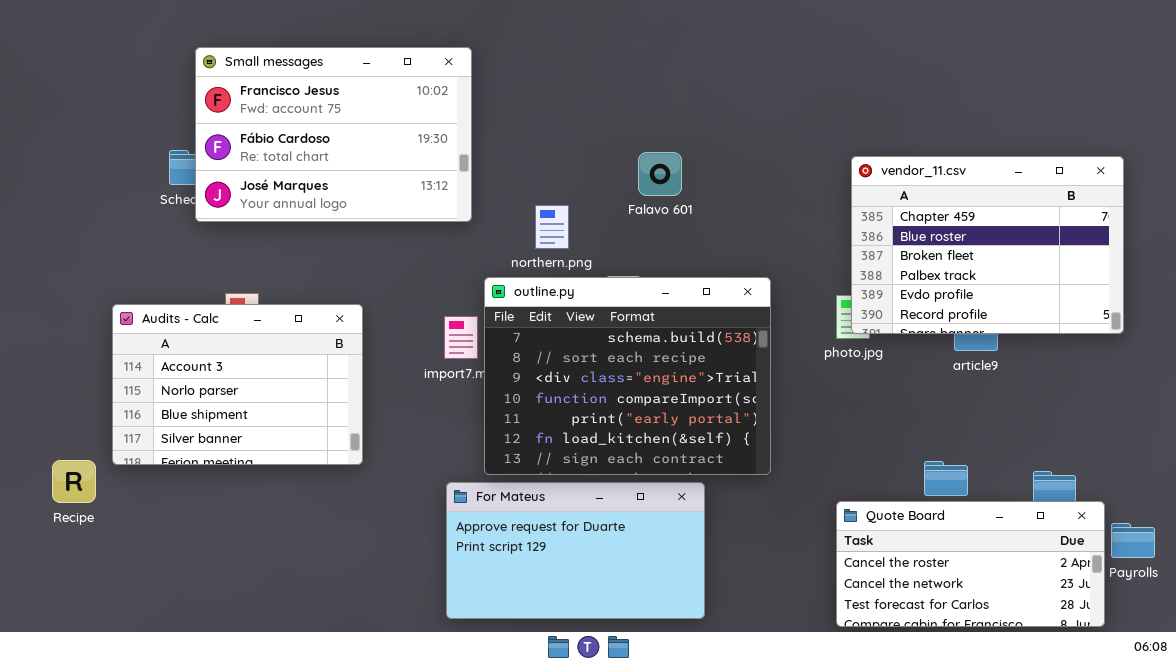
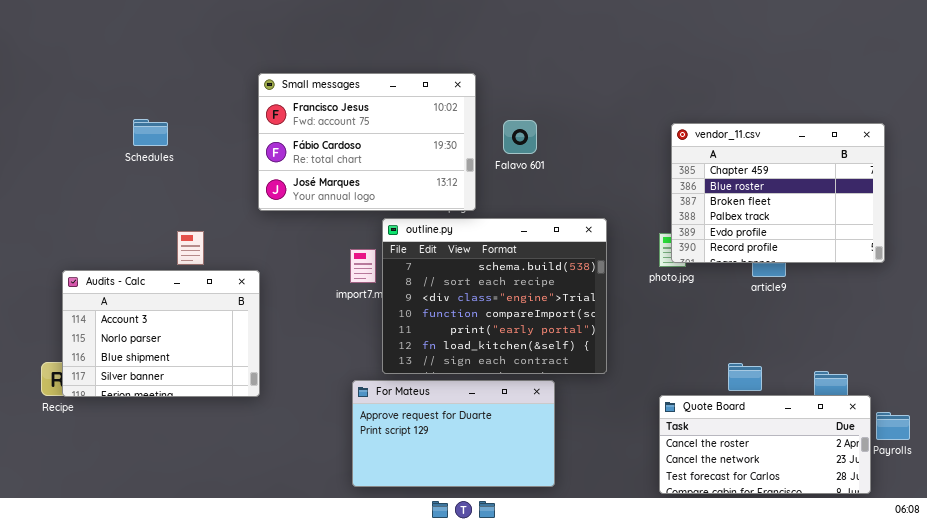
Small messages: [195,47,472,222] -> [258,73,476,211], moved
Audits - Calc: [112,304,363,465] -> [62,270,260,397], moved

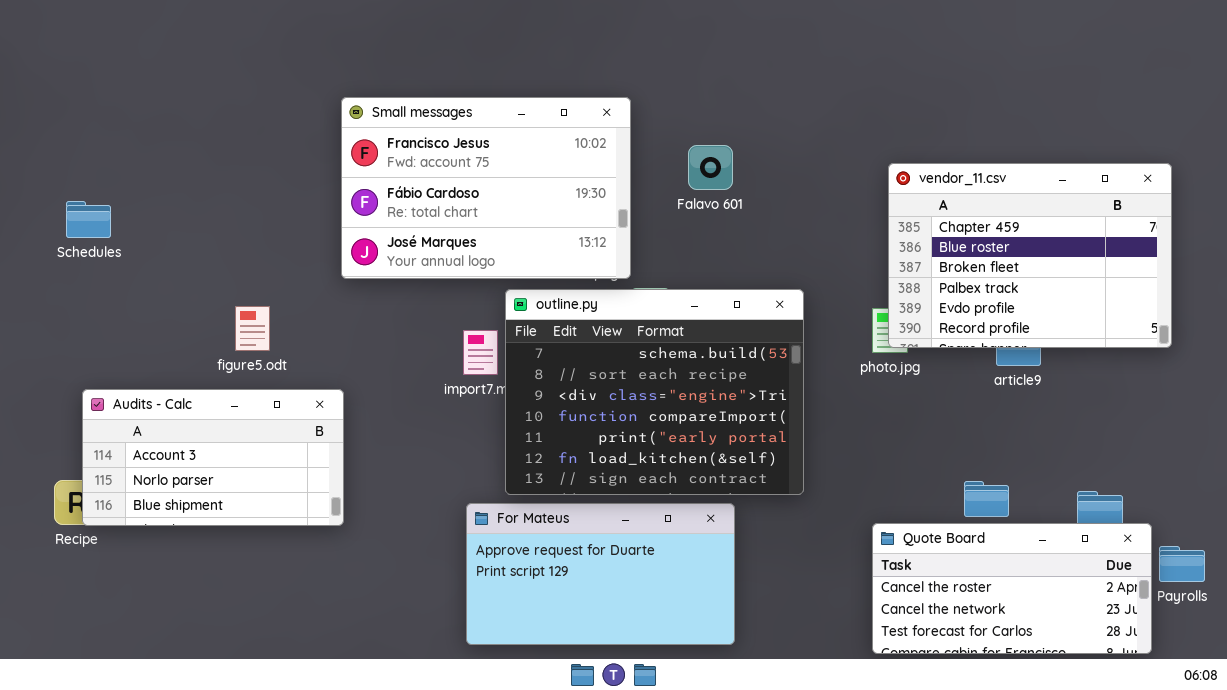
Schedules: [133,119,168,146] -> [66,201,111,238], moved
Falavo 601: [503,120,537,154] -> [688,145,733,190], moved
Audits - Calc: [62,270,260,397] -> [82,389,344,526], resized

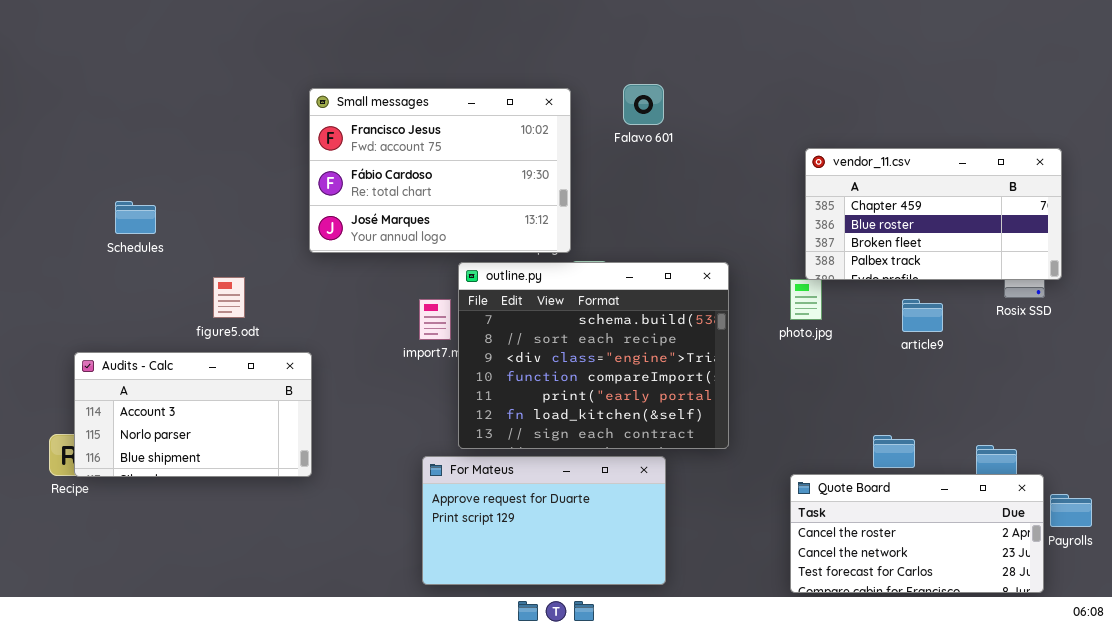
Falavo 601: [688,145,733,190] -> [623,84,664,125], moved
vendor_11.csv: [888,163,1172,348] -> [805,148,1062,280], resized
Schedules: [66,201,111,238] -> [115,201,156,234], moved

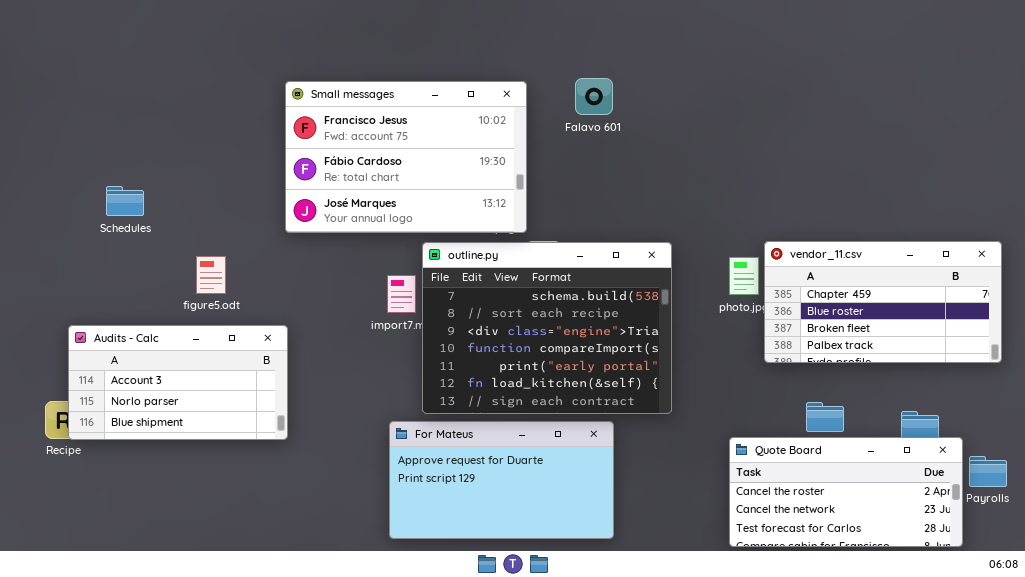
vendor_11.csv: [805,148,1062,280] -> [764,241,1002,363], moved

